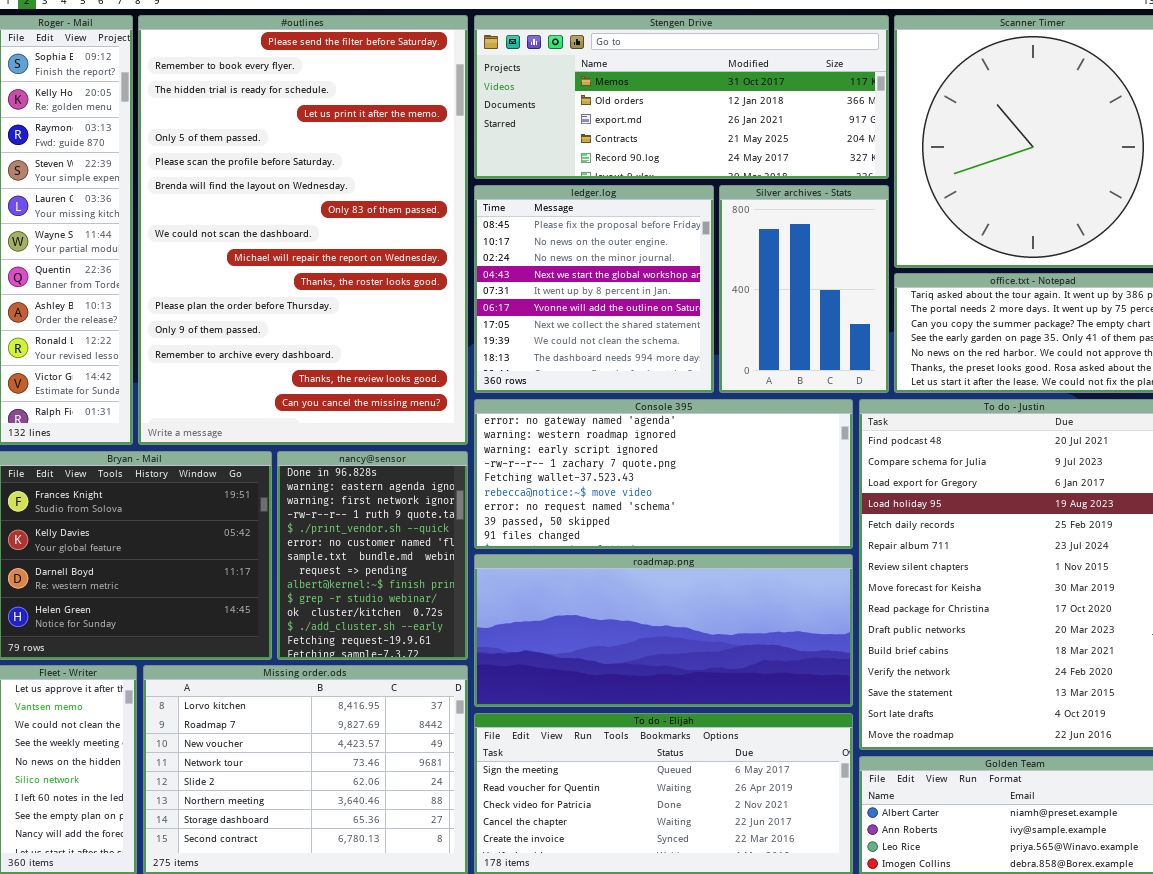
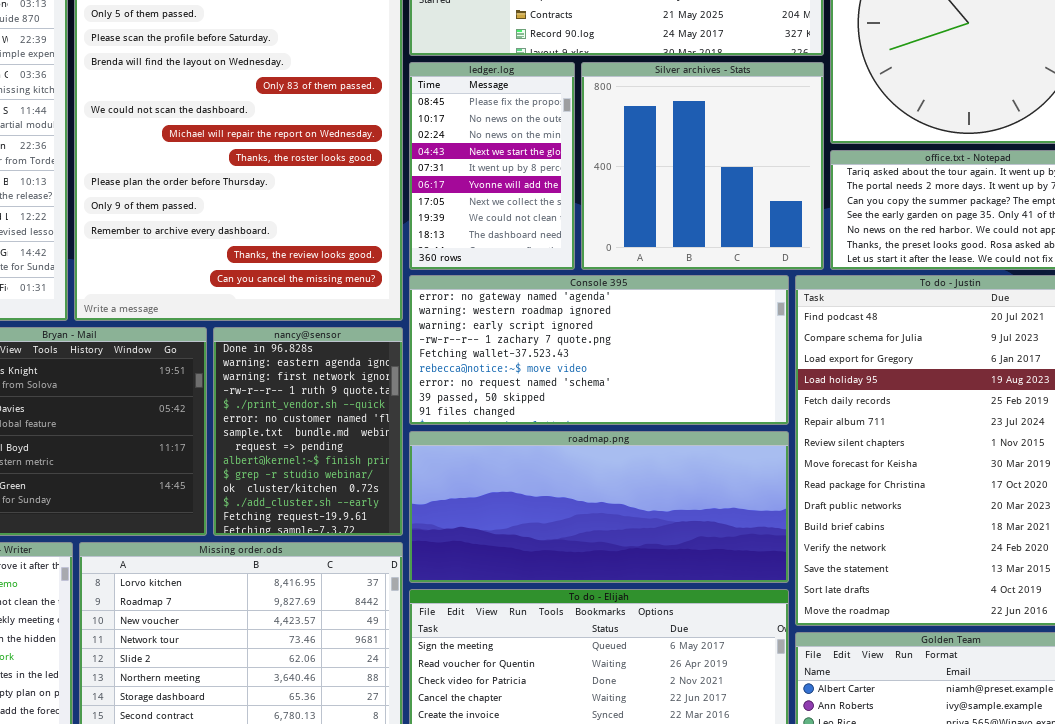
ledger.log: [474,185,714,393] -> [409,62,575,270], resized
Silver archives - Stats: [719,185,889,393] -> [581,62,824,270], resized

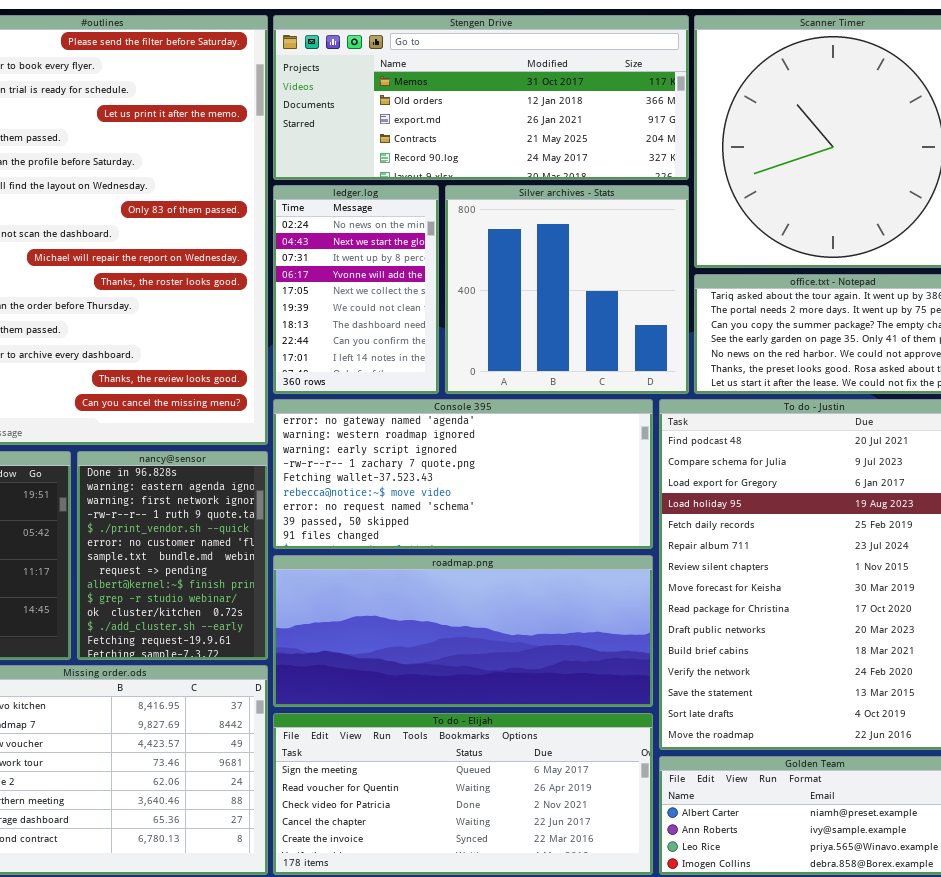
ledger.log: [409,62,575,270] -> [273,185,439,394], scrolled down 2 rows

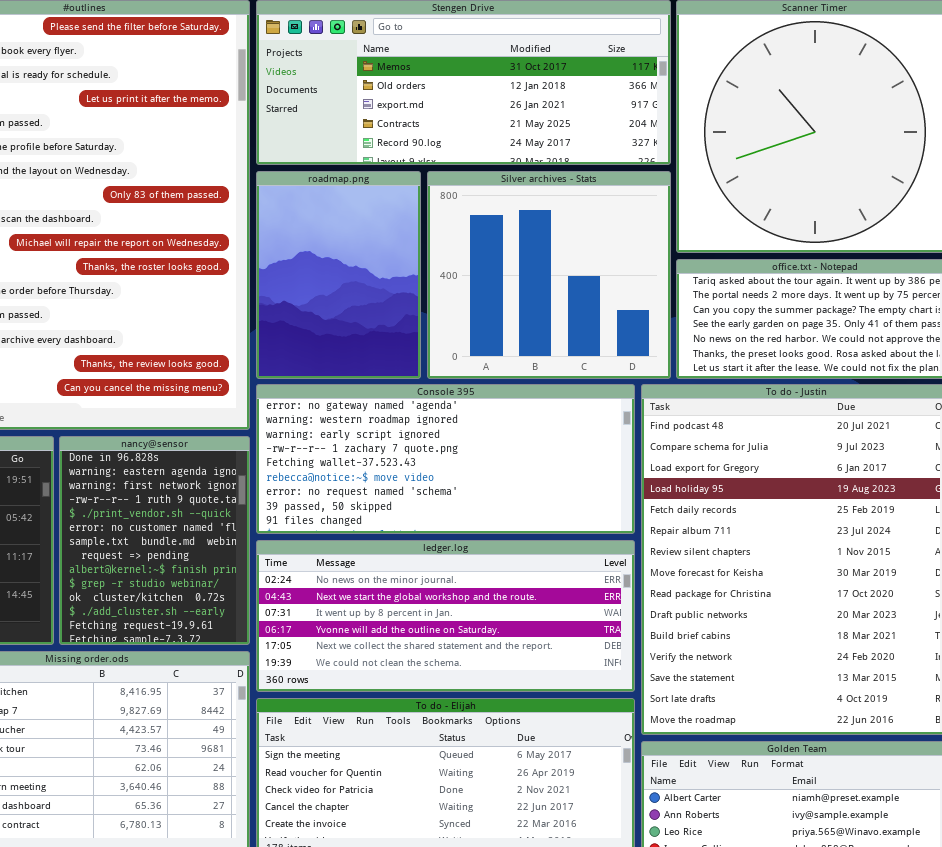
ledger.log: [273,185,439,394] -> [256,540,635,692], moved, resized
roadmap.png: [273,555,653,707] -> [256,171,421,379], moved, resized

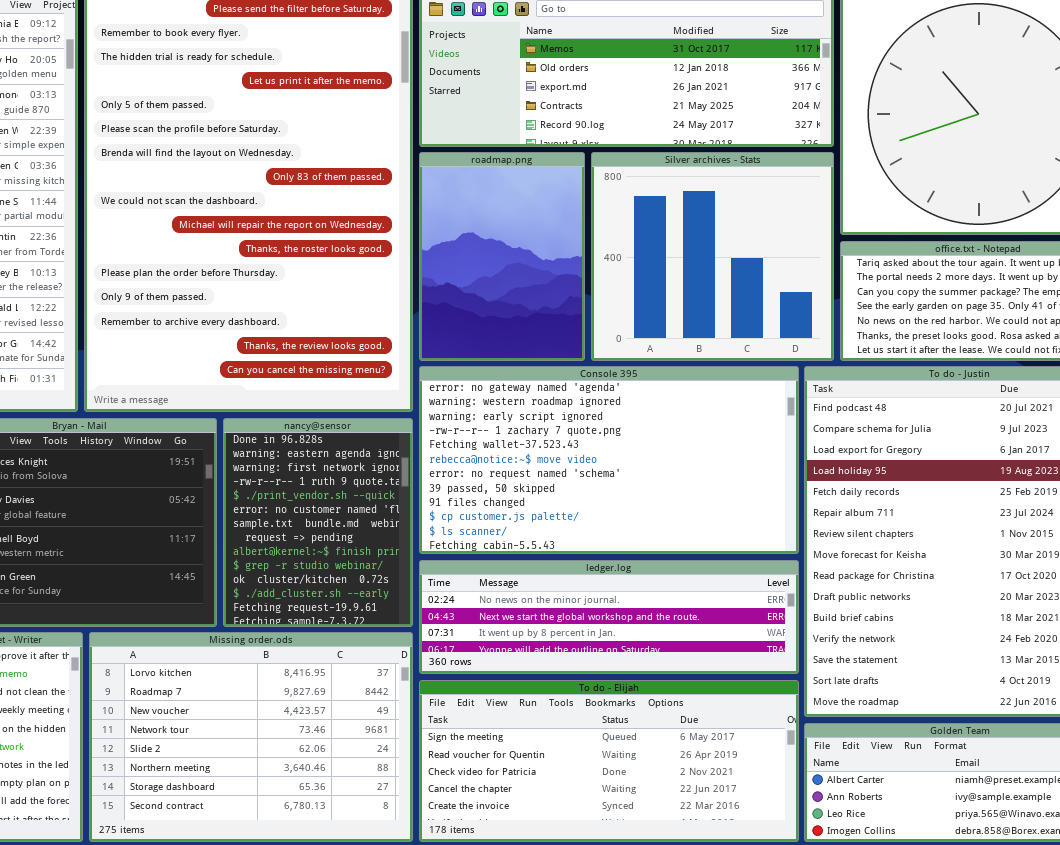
Console 395: [256,384,635,534] -> [419,366,799,554], resized
ledger.log: [256,540,635,692] -> [419,560,799,674], resized

